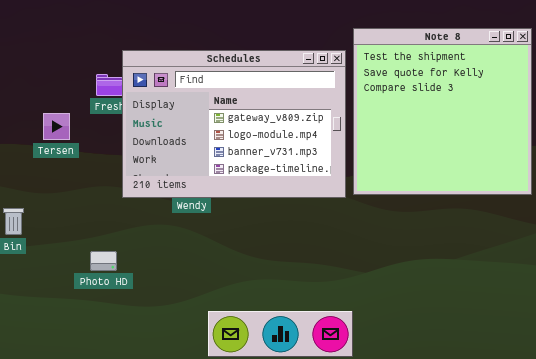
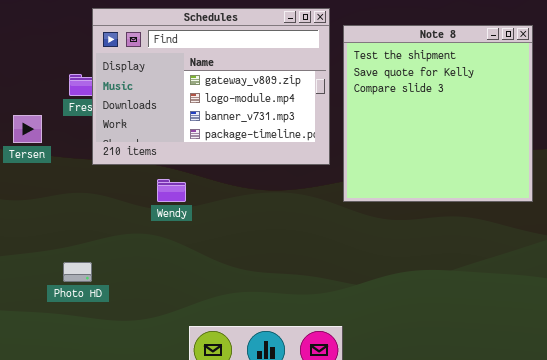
Schedules: [122,50,346,198] -> [92,8,330,165], moved

